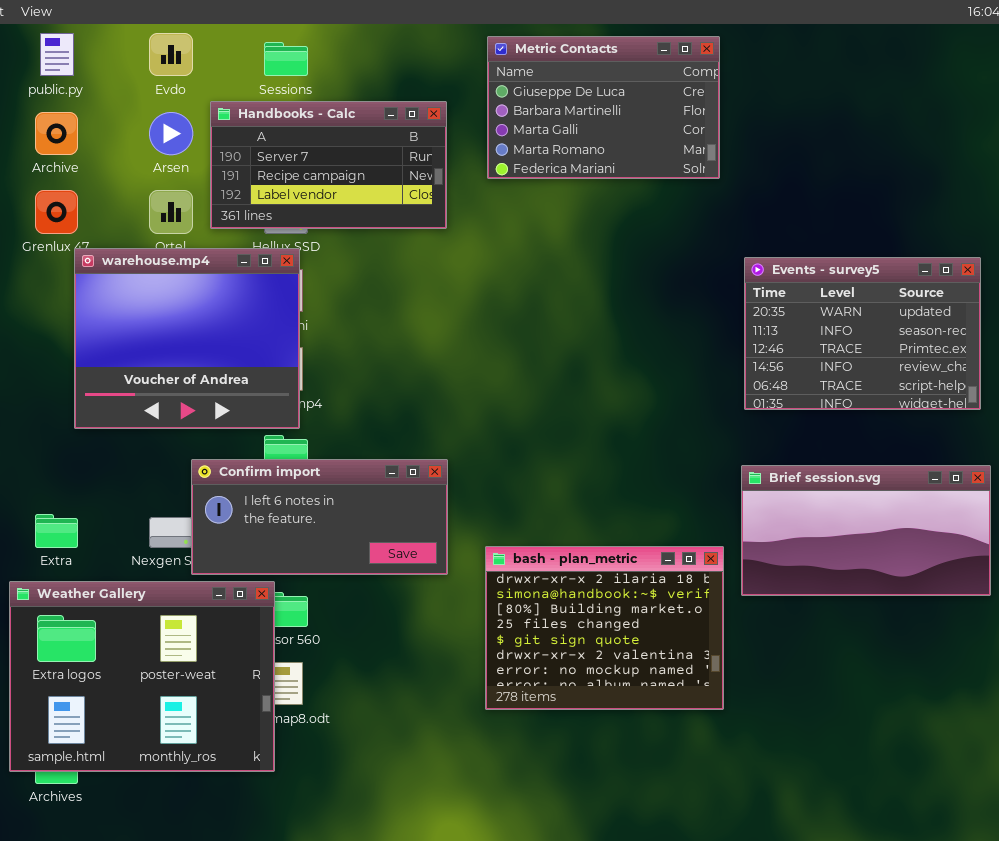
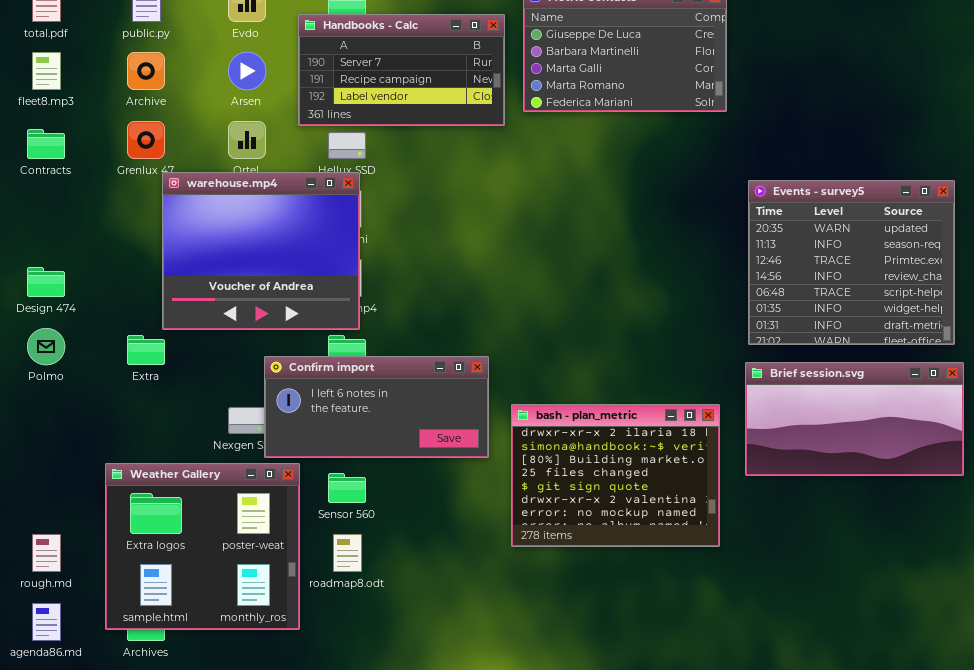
Handbooks - Calc: [210,101,447,229] -> [298,14,505,126], moved
Events - survey5: [744,257,981,410] -> [748,180,955,345], resized
Extra: [35,514,78,548] -> [127,335,165,365], moved
bash - plan_metric: [485,546,724,710] -> [511,404,720,547], moved
Weather Gallery: [9,581,275,772] -> [105,463,300,630], resized

